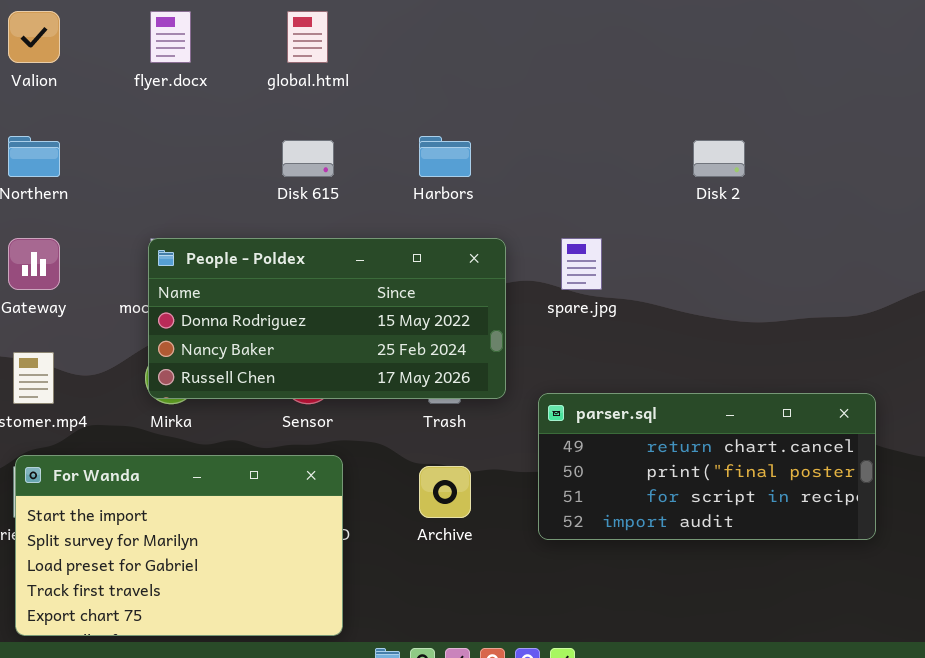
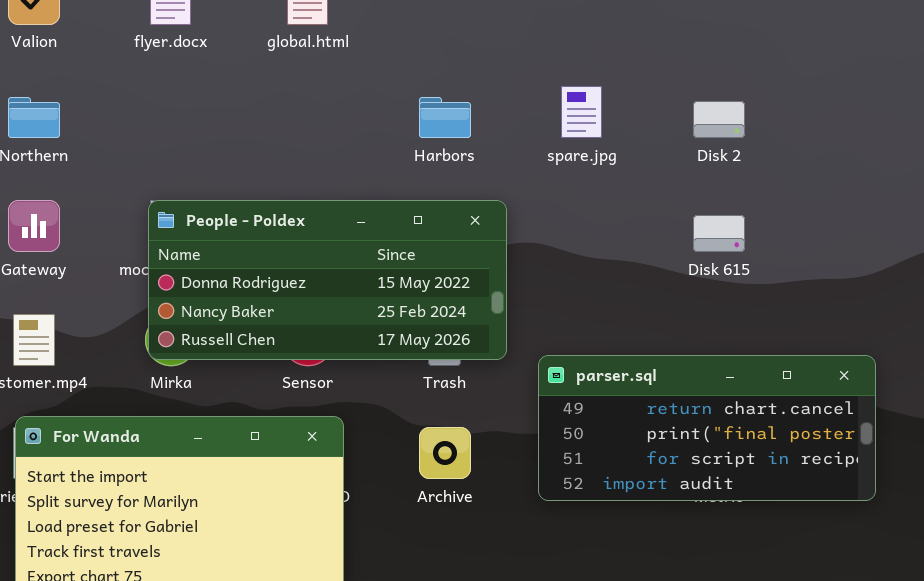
Disk 615: [282,140,334,177] -> [693,215,745,252], moved
spare.jpg: [561,238,602,290] -> [561,86,602,138], moved

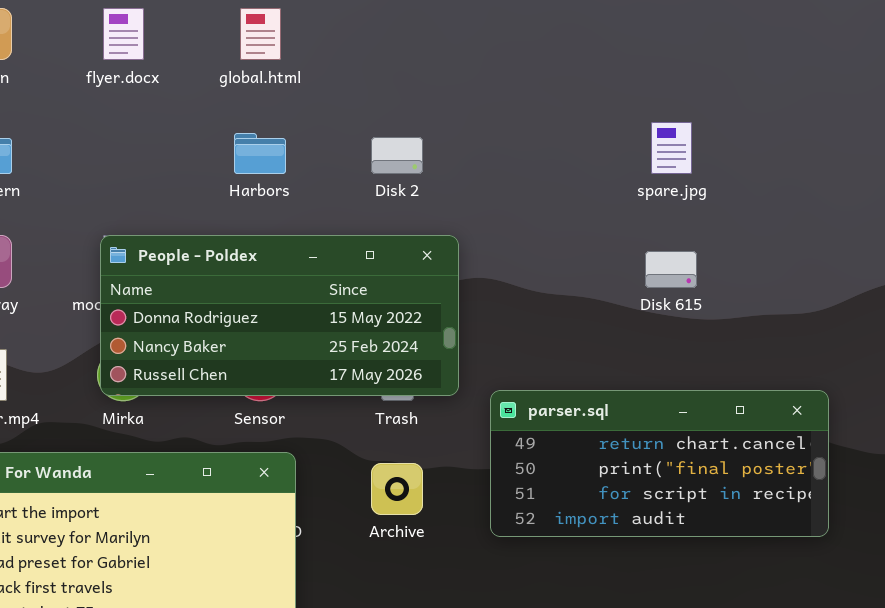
spare.jpg: [561,86,602,138] -> [651,122,692,174], moved
Harbors: [419,97,471,138] -> [234,133,286,174], moved
Disk 2: [693,101,745,138] -> [371,137,423,174], moved

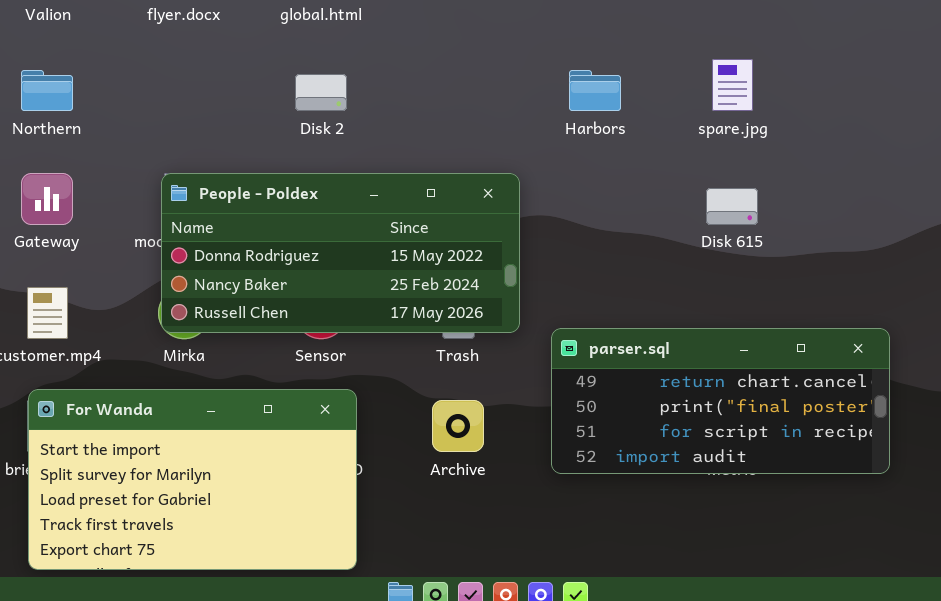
Harbors: [234,133,286,174] -> [569,70,621,111], moved
Disk 2: [371,137,423,174] -> [295,74,347,111], moved

